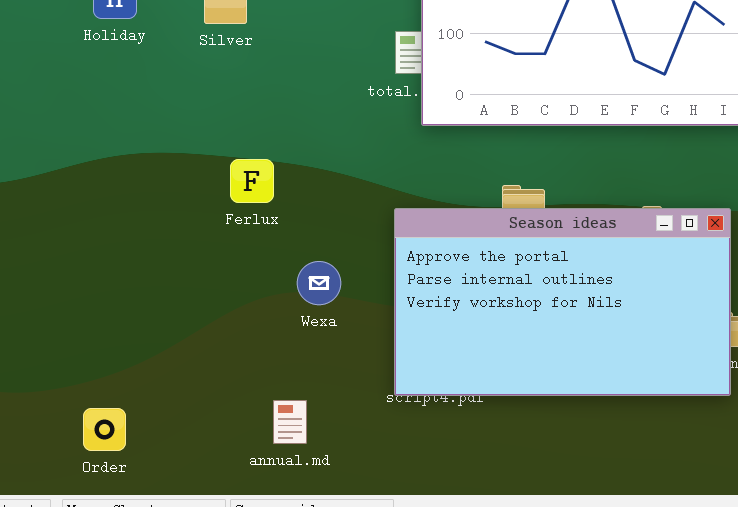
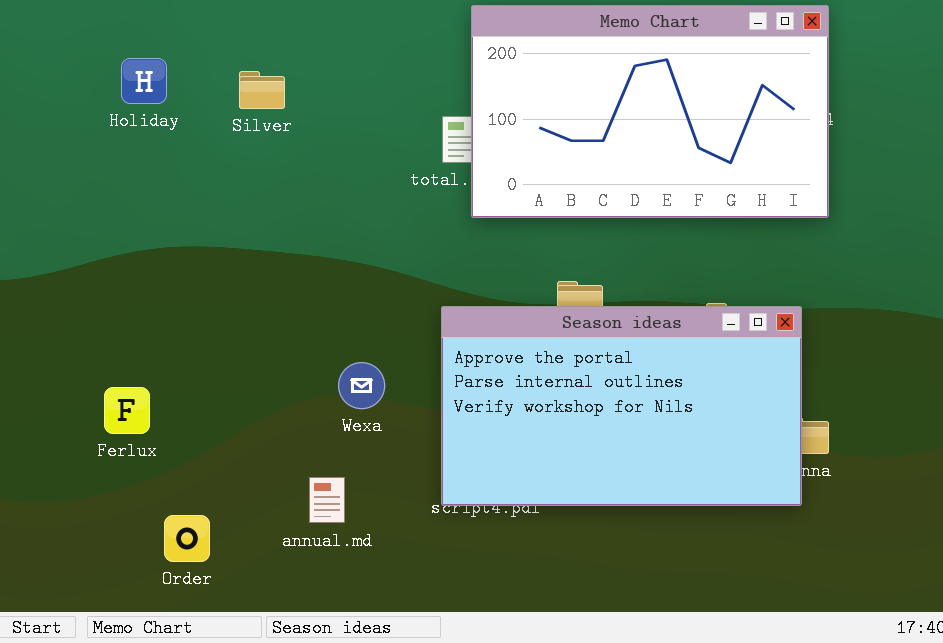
Ferlux: [230,159,274,203] -> [104,387,150,434], moved
annual.md: [273,400,307,444] -> [309,477,345,523], moved
Order: [83,408,126,451] -> [164,515,210,562], moved

